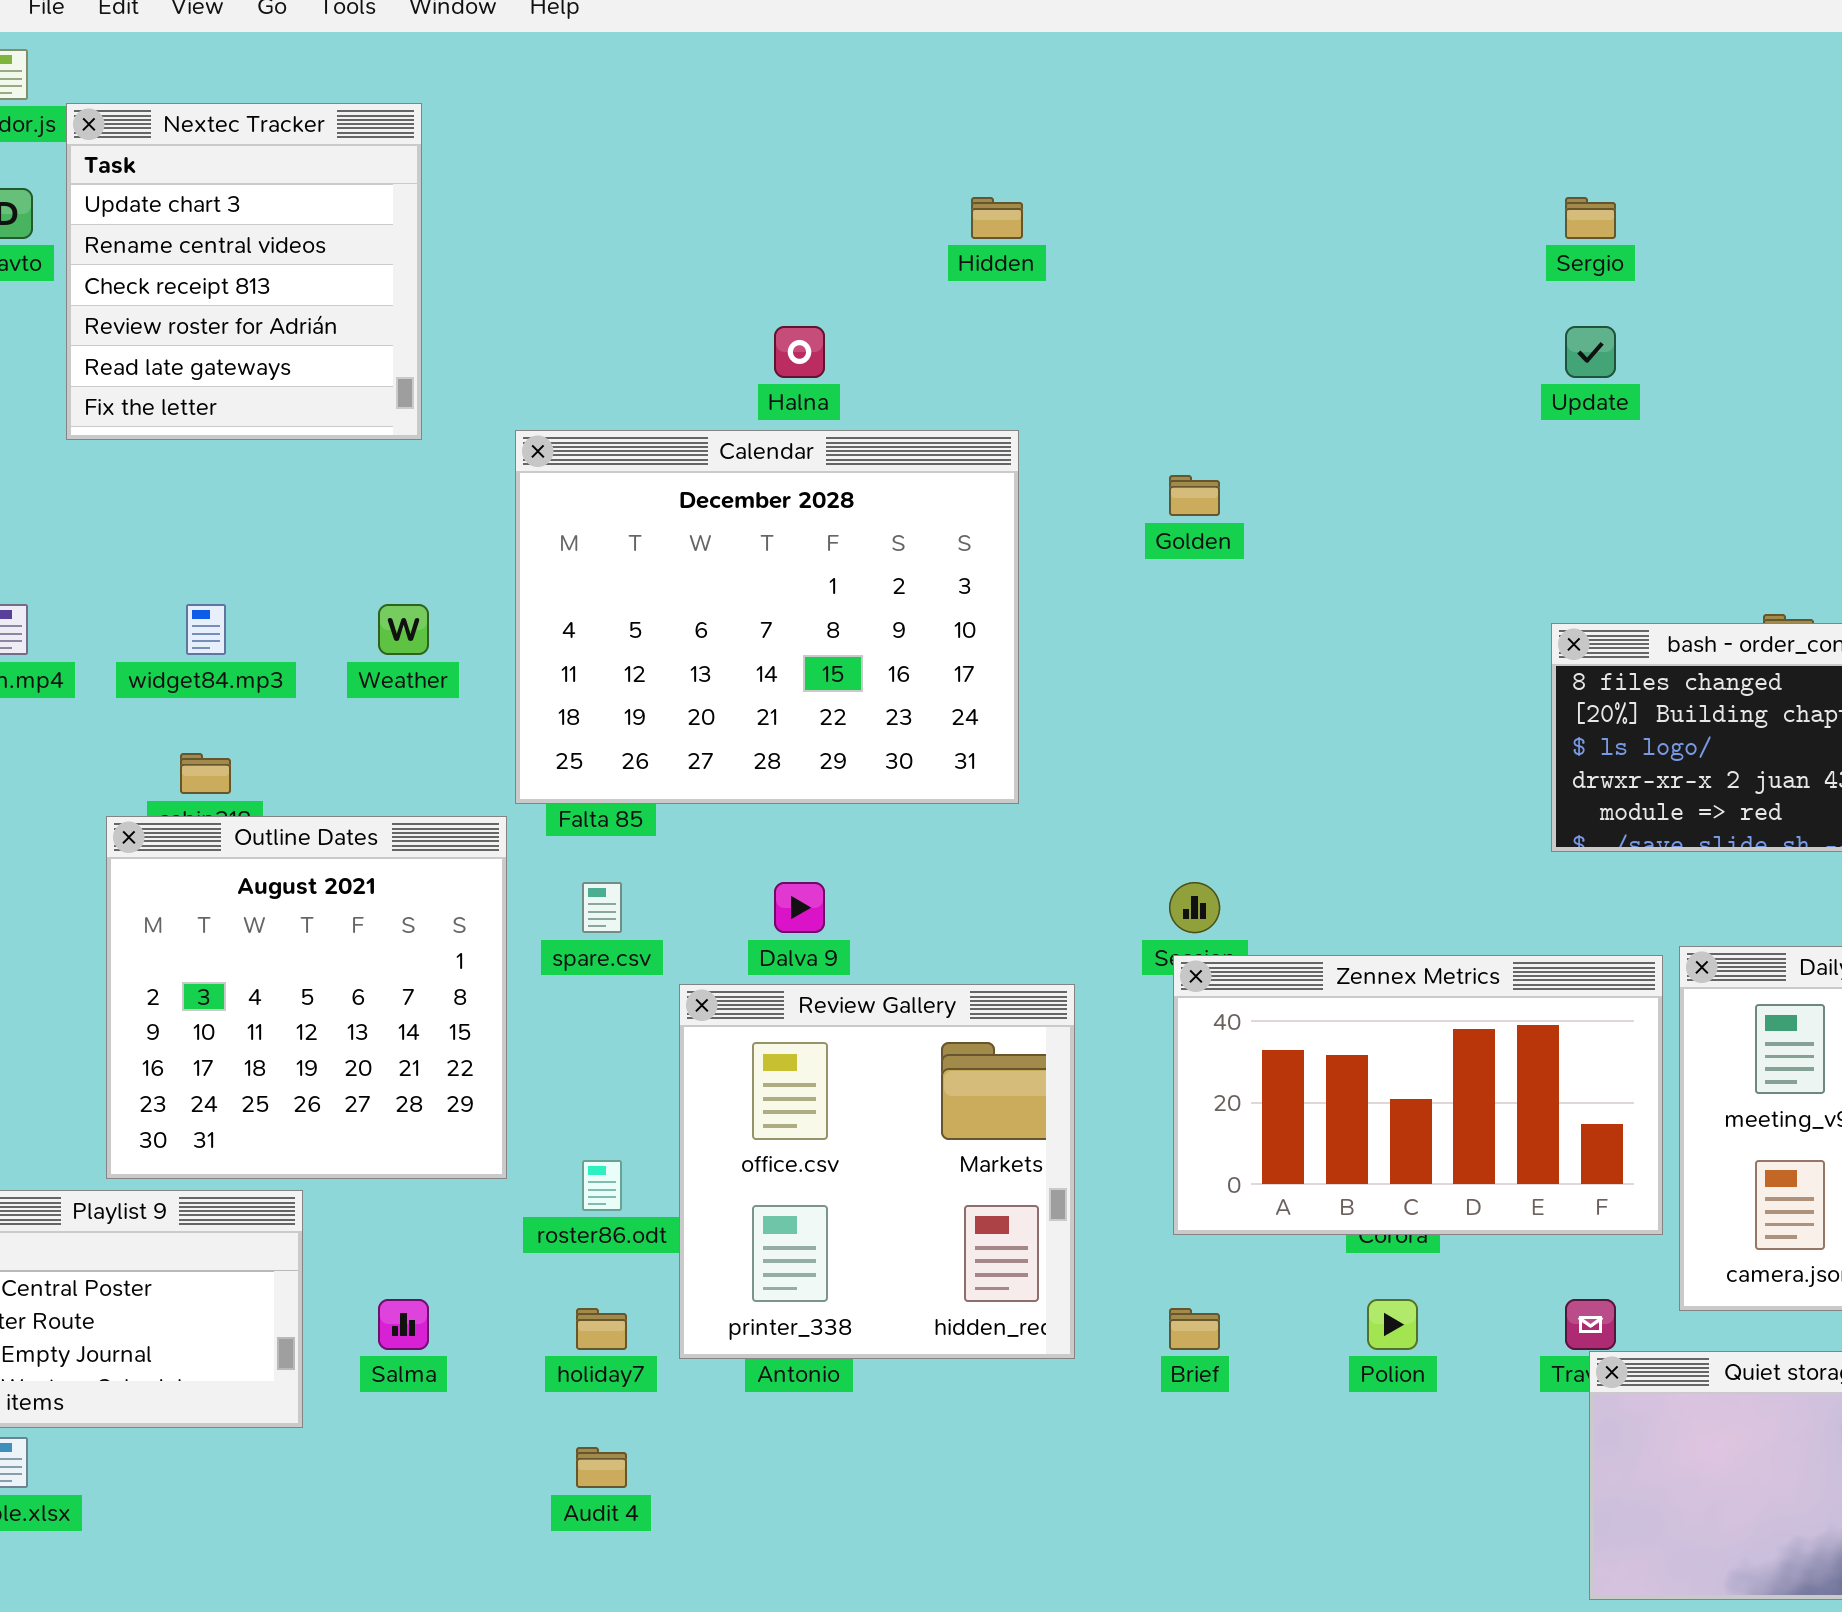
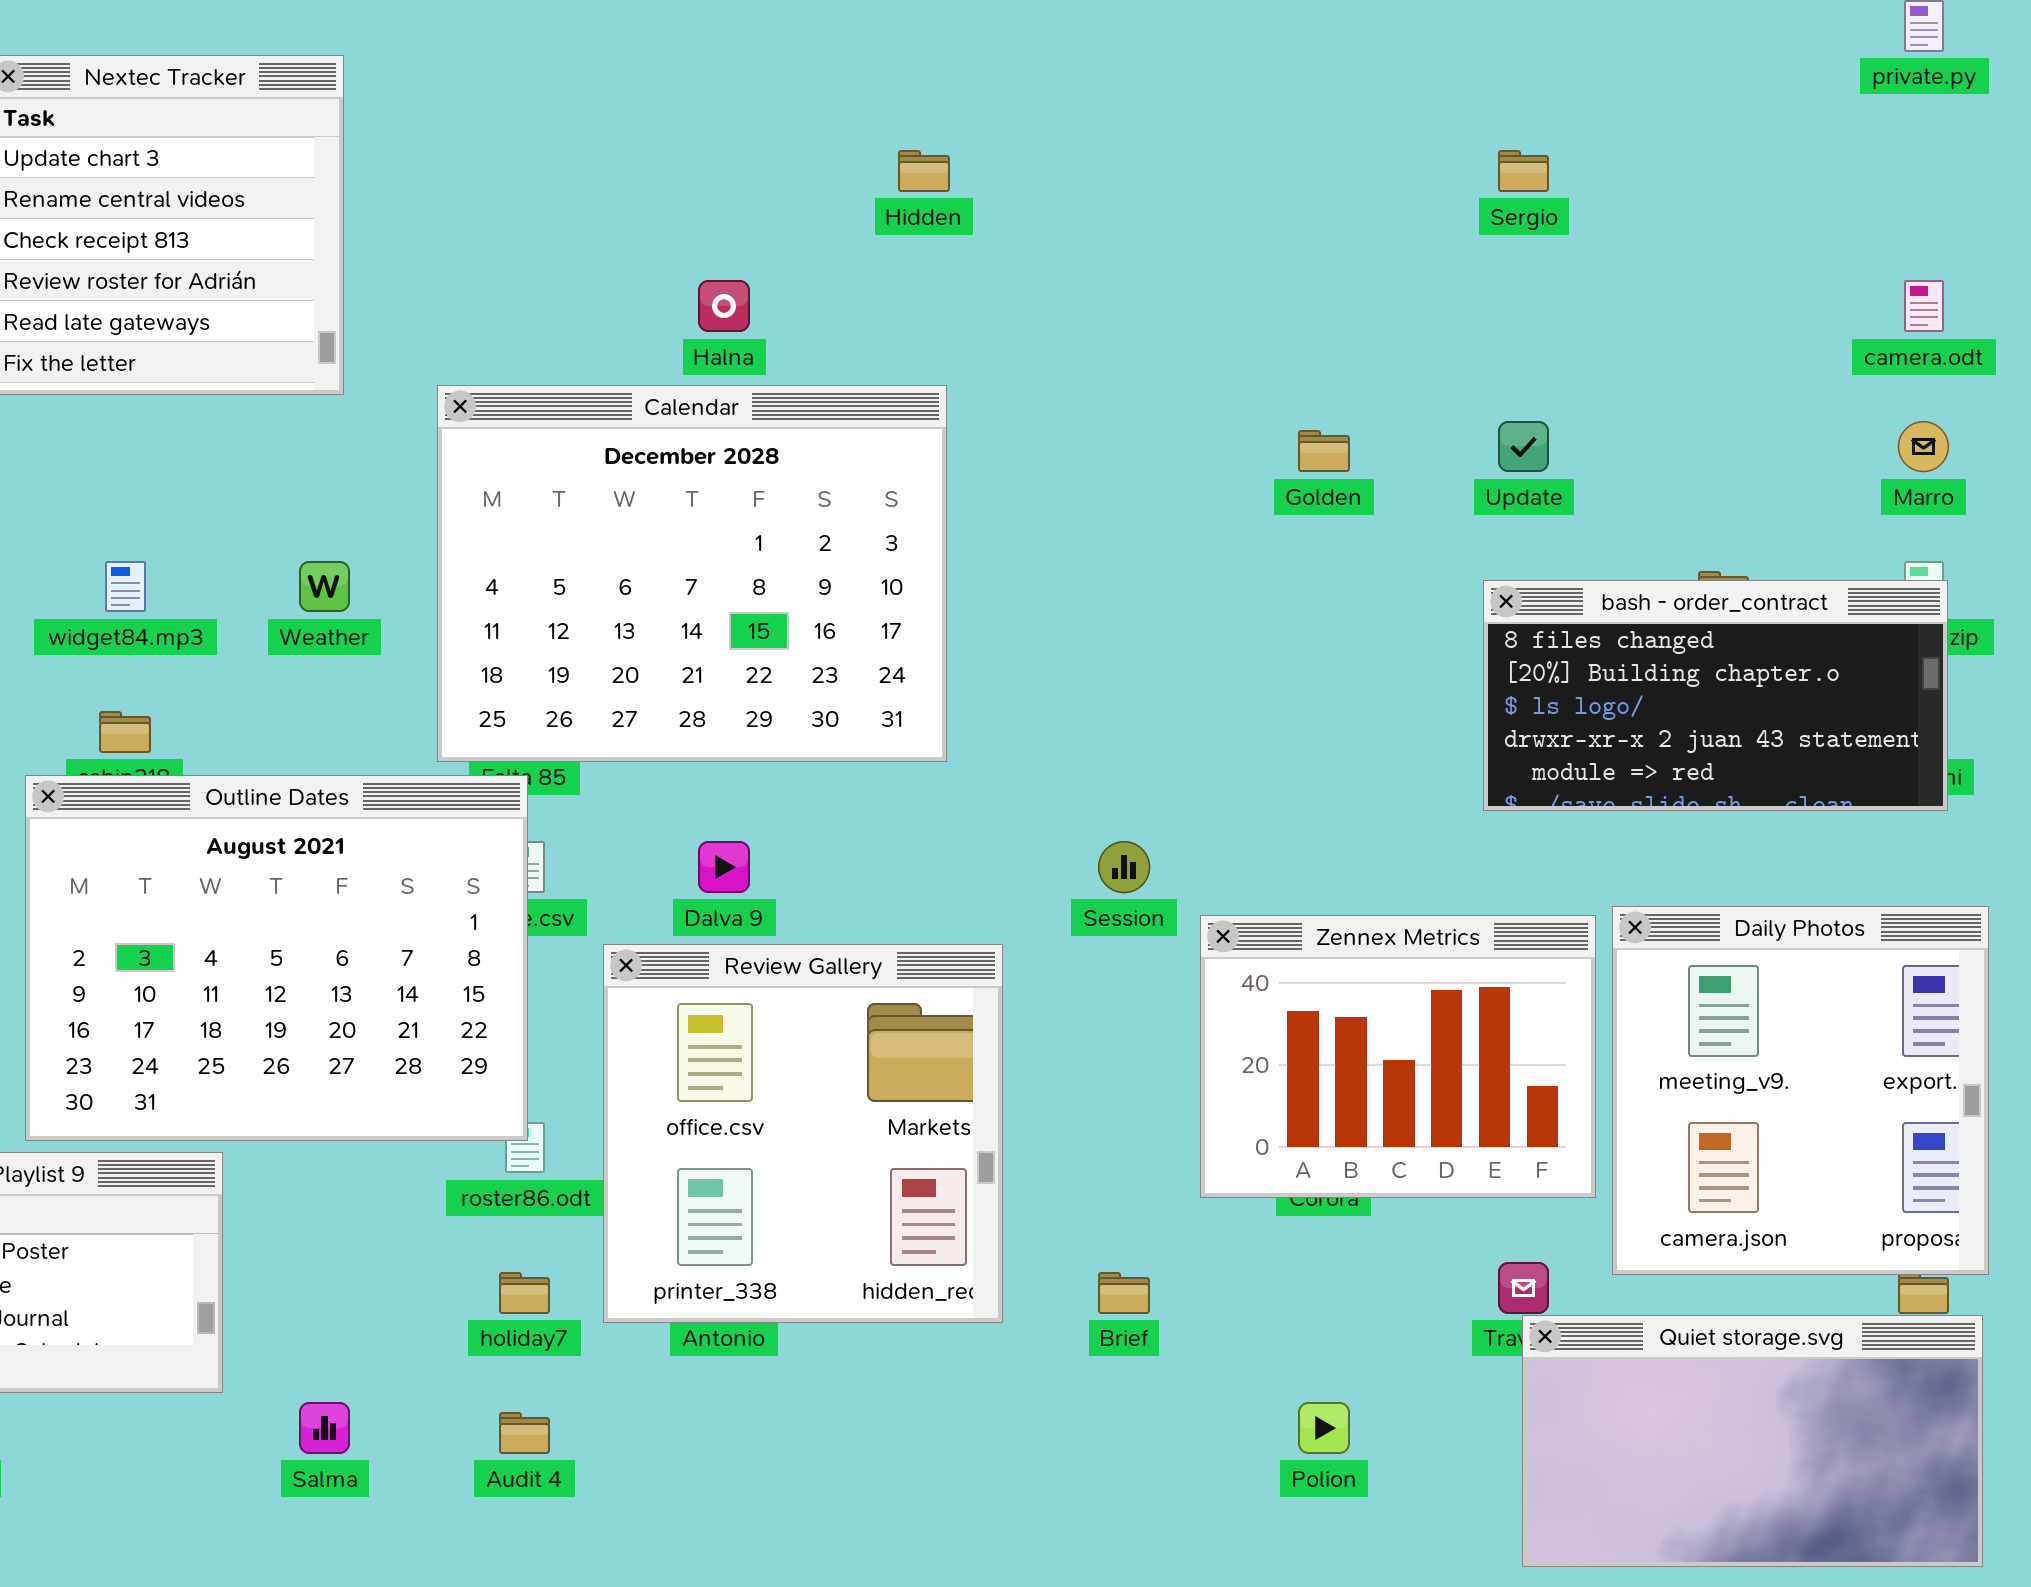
Update: [1565,326,1616,378] -> [1498,421,1549,472], moved
Golden: [1169,475,1220,516] -> [1298,430,1350,472], moved
Outline Dates: [106,816,507,1179] -> [25,775,528,1141], resized
Zennex Metrics: [1173,955,1663,1235] -> [1200,915,1596,1198], resized
Salma: [378,1299,429,1350] -> [299,1402,350,1454], moved
Polion: [1367,1299,1418,1350] -> [1298,1402,1350,1454], moved

